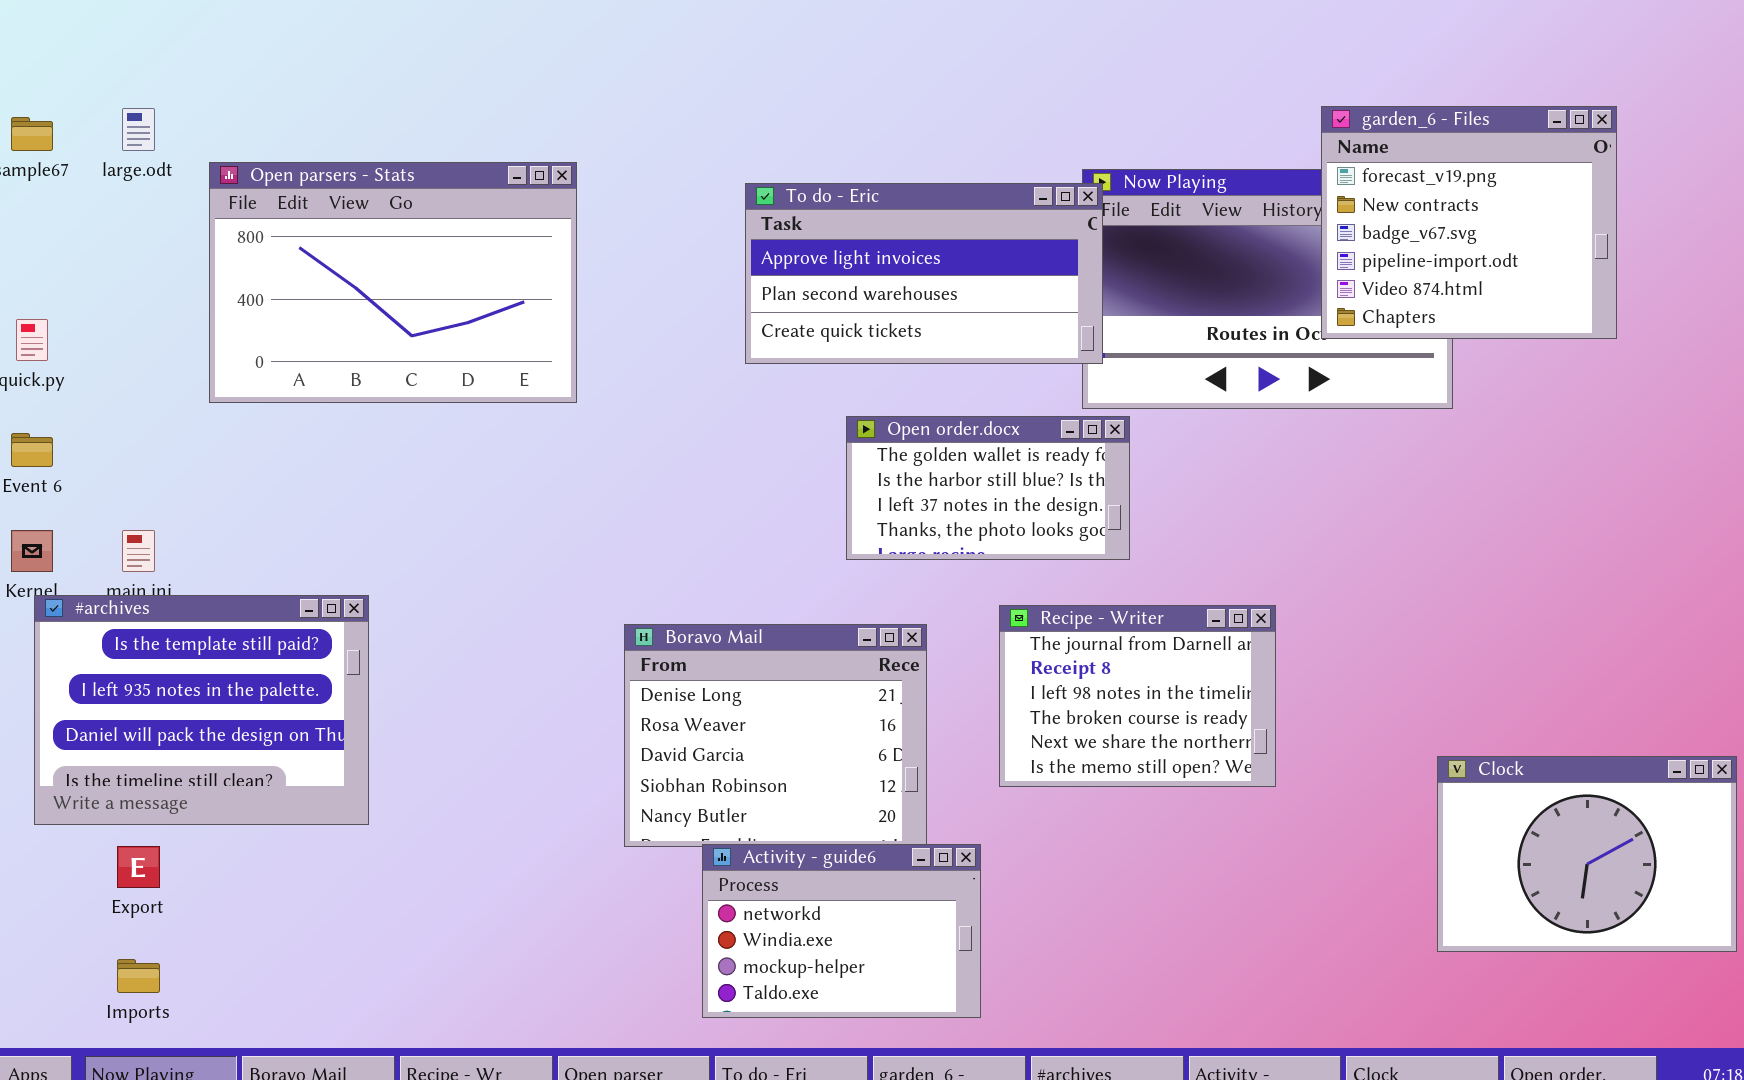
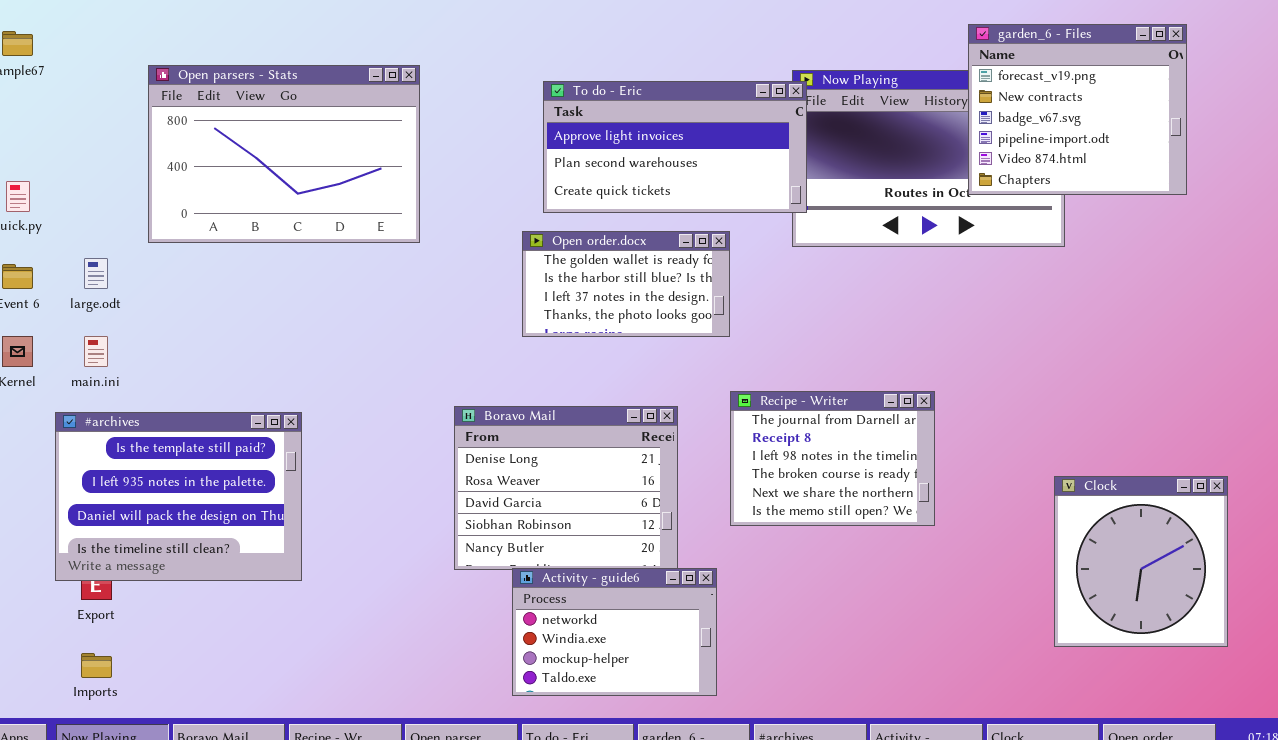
large.odt: [122,108,155,151] -> [84,258,108,289], moved
Open order.docx: [846,416,1130,560] -> [522,231,730,337], moved
#archives: [34,595,369,825] -> [55,412,302,581], moved
Clock: [1437,756,1737,952] -> [1054,476,1228,647], resized

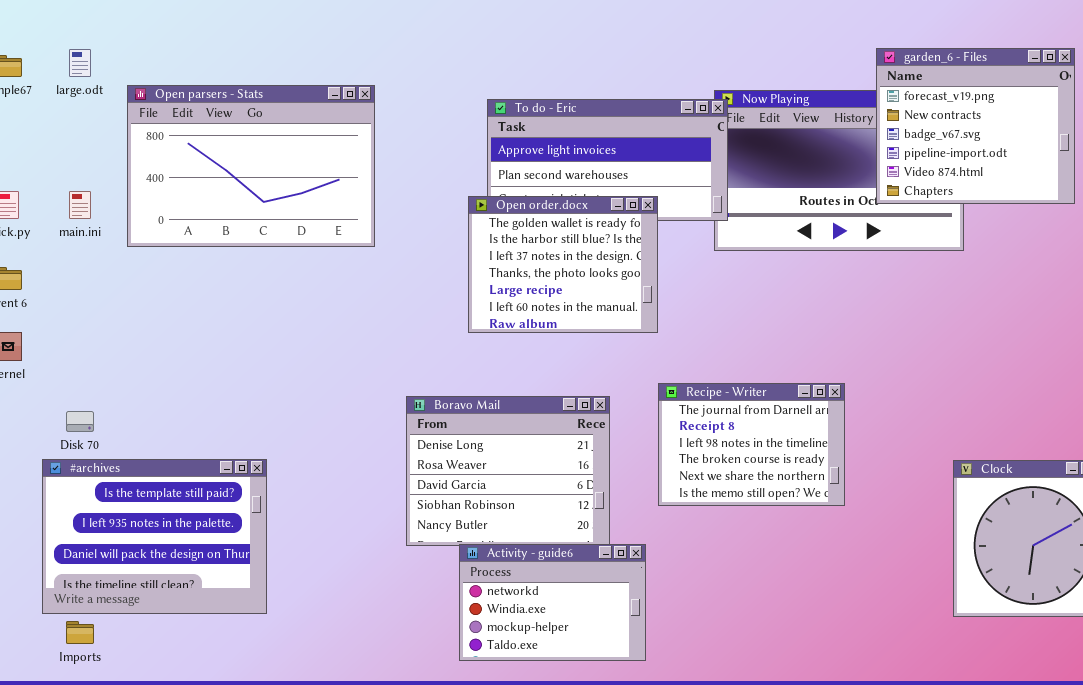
Open order.docx: [522,231,730,337] -> [468,196,658,333], resized
large.odt: [84,258,108,289] -> [69,49,91,77], moved
main.ini: [84,336,108,367] -> [69,191,91,219], moved
#archives: [55,412,302,581] -> [42,459,267,614], moved

